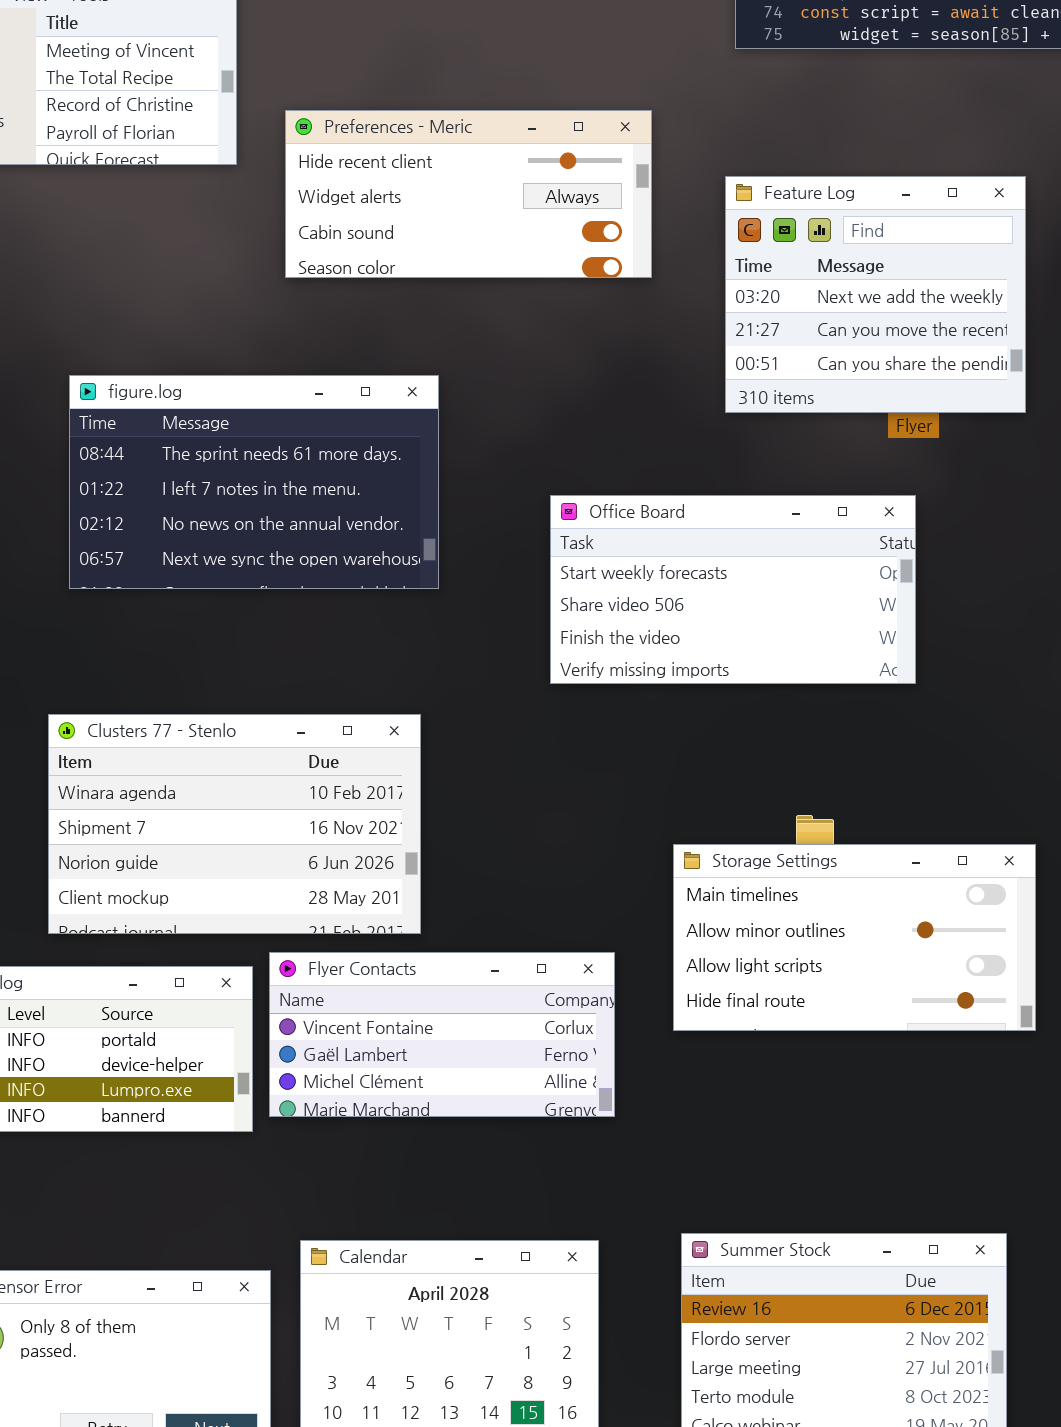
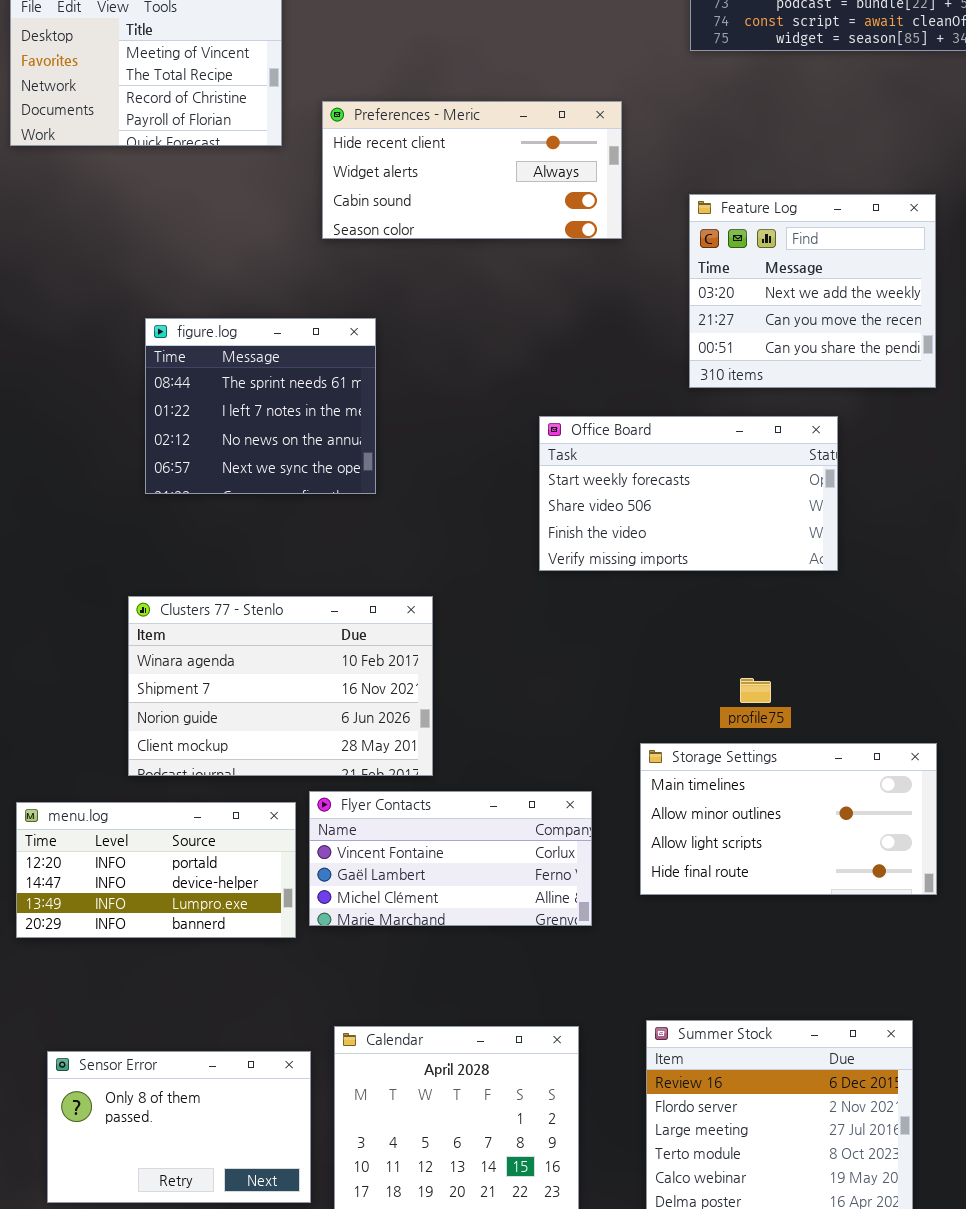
Feature Log: [725,176,1026,413] -> [689,194,936,388], moved
figure.log: [69,375,439,589] -> [145,318,376,494], resized
Storage Settings: [673,844,1036,1031] -> [640,743,937,895], moved

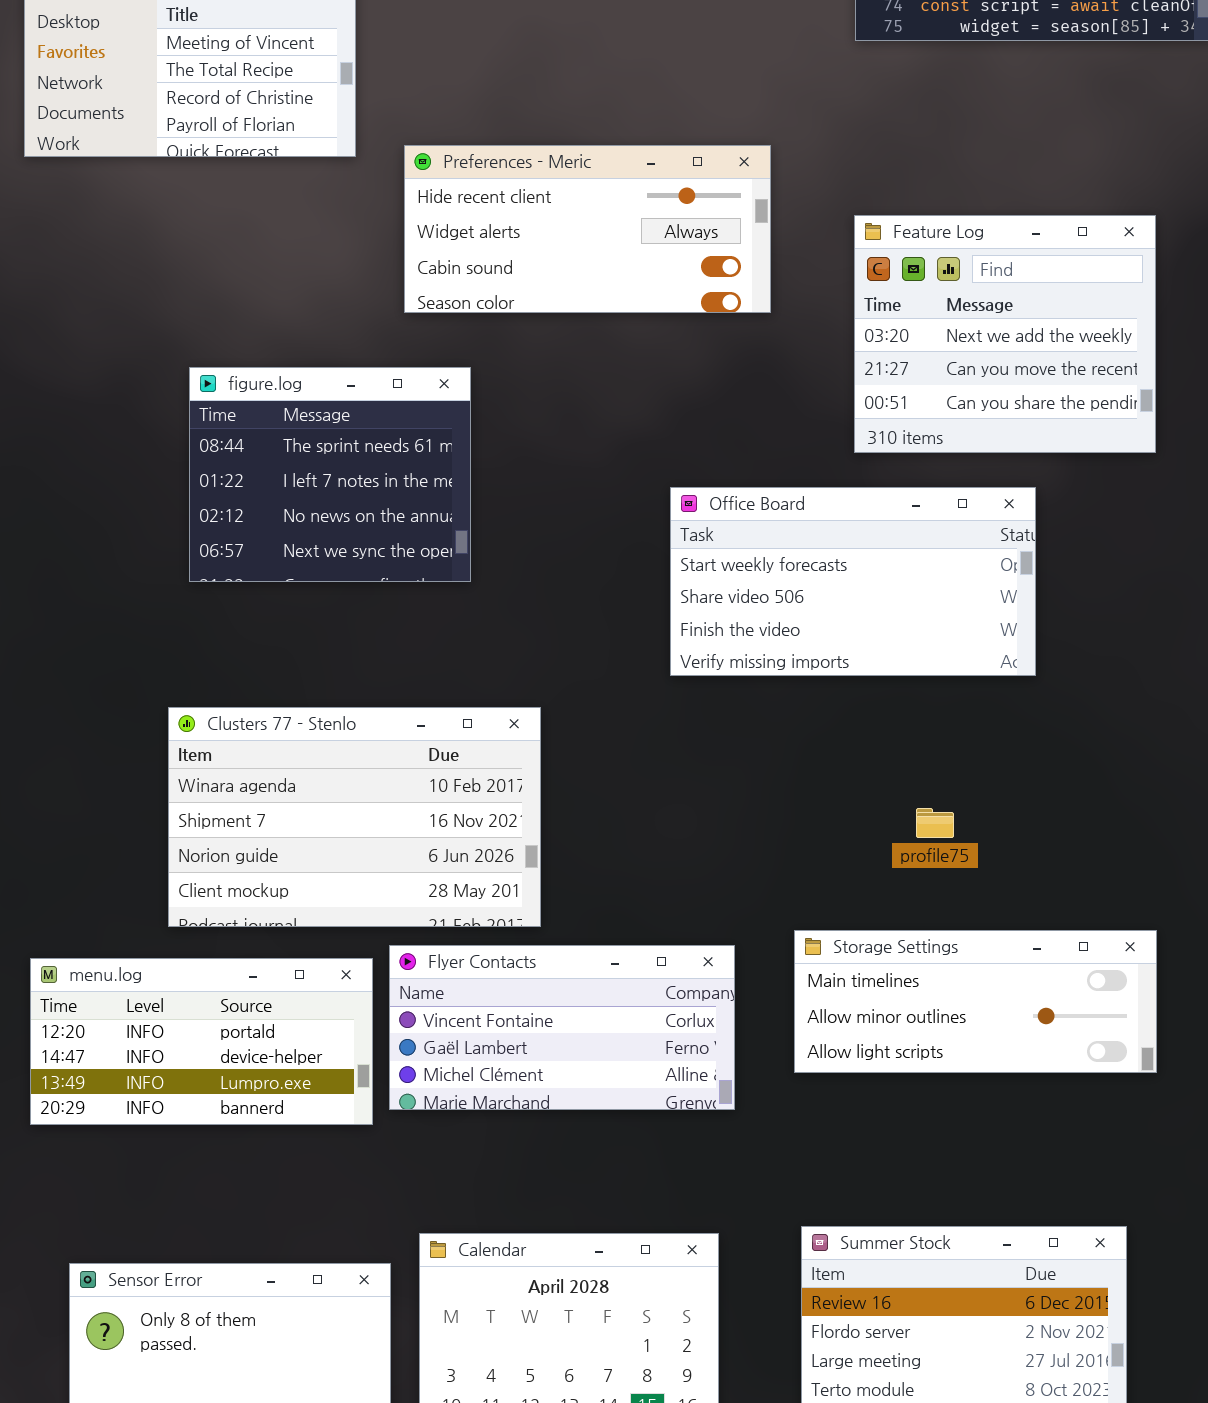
Preferences - Meric: [322,101,622,239] -> [404,145,771,313], moved
Storage Settings: [640,743,937,895] -> [794,930,1157,1073], resized

